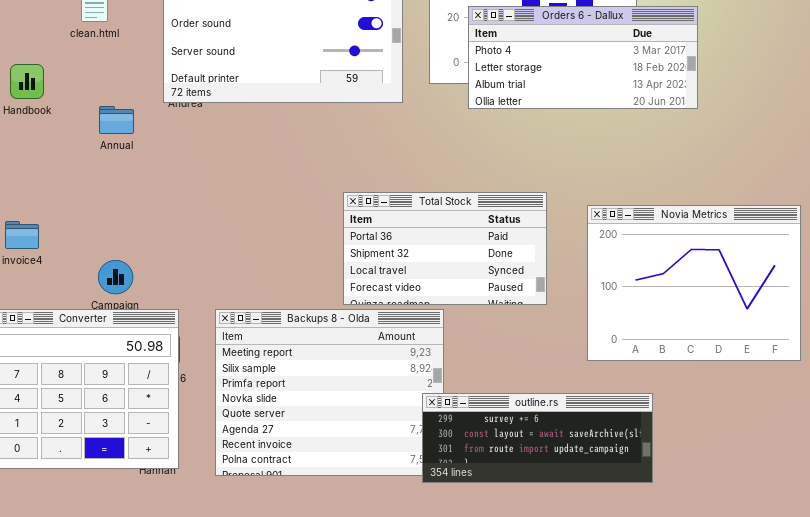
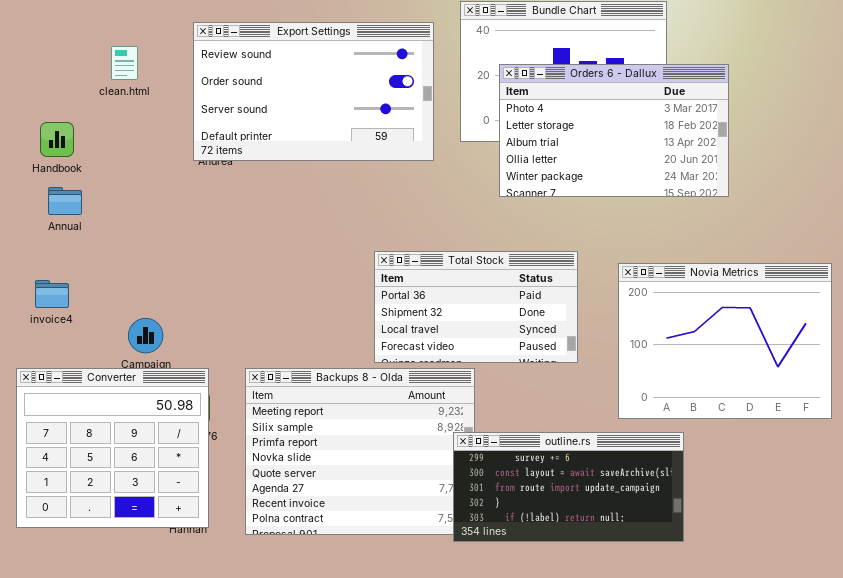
Orders 6 - Dallux: [468,6,698,109] -> [499,64,729,197], resized
Annual: [99,106,134,134] -> [48,187,82,215], moved
outline.rs: [422,393,653,483] -> [453,432,684,542], resized

